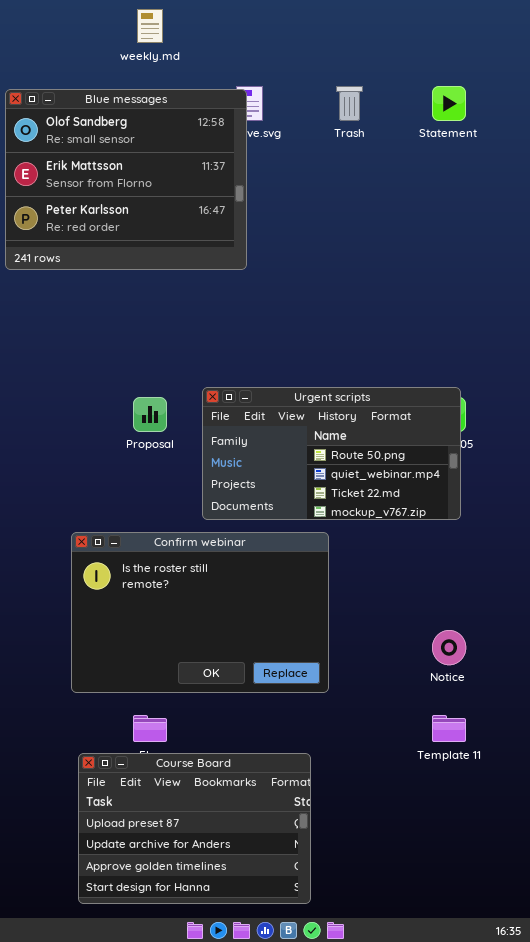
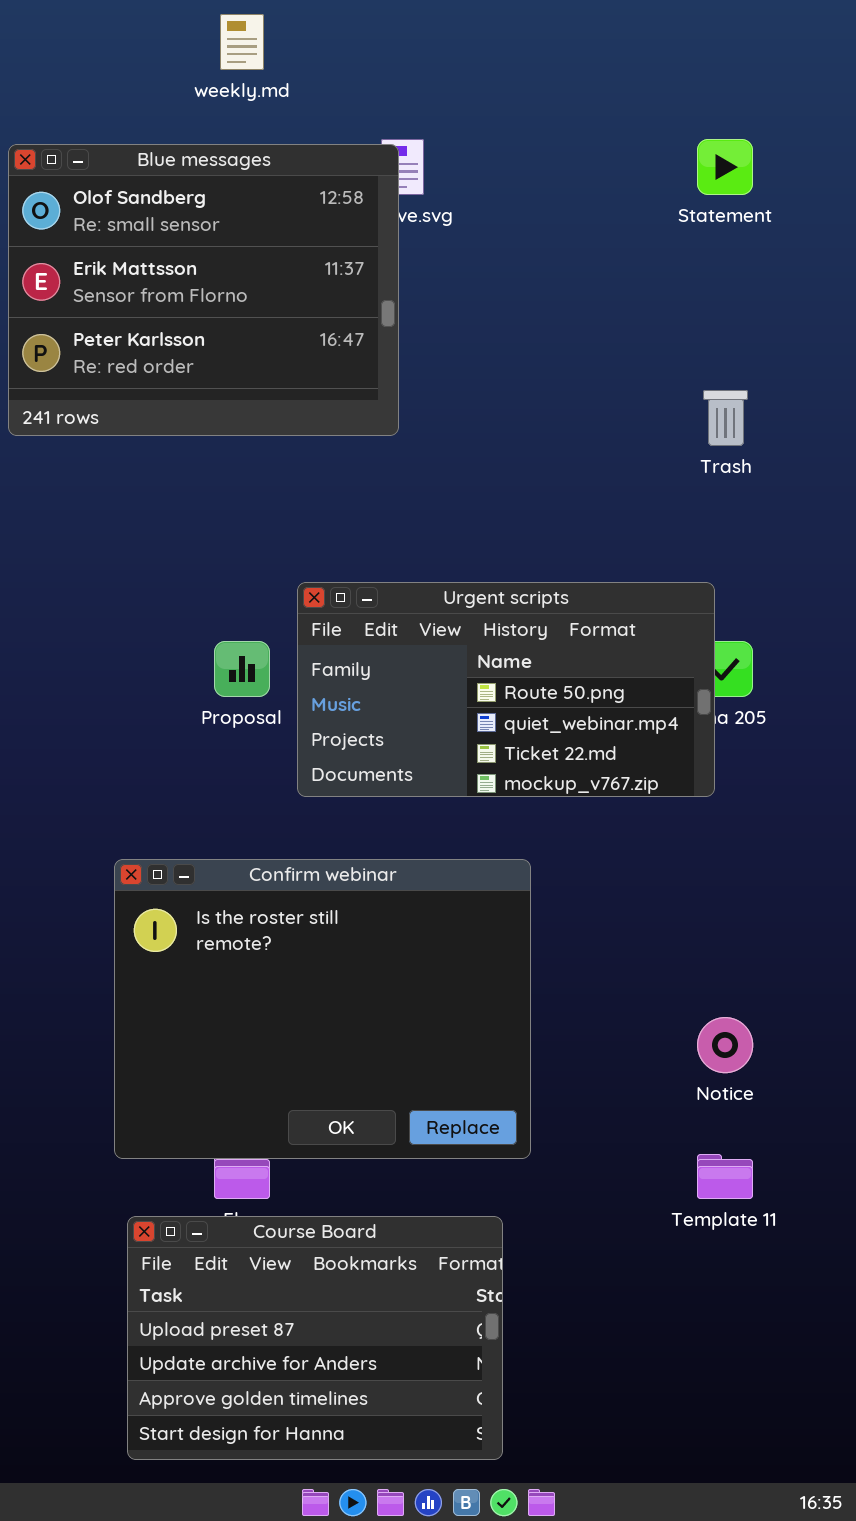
Trash: [336,86,363,121] -> [703,390,748,446], moved
Urgent scripts: [202,387,461,520] -> [297,582,715,797], moved
Confirm webinar: [71,532,329,693] -> [114,859,531,1159], resized

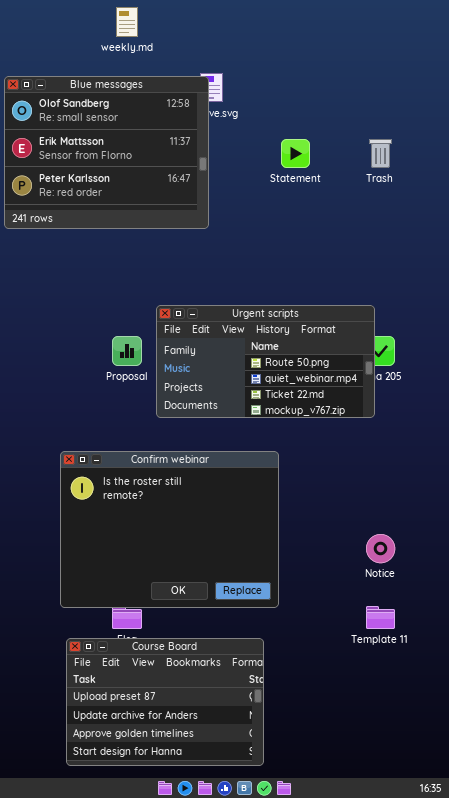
Statement: [697,139,753,195] -> [281,139,310,168], moved
Trash: [703,390,748,446] -> [369,139,392,168], moved

